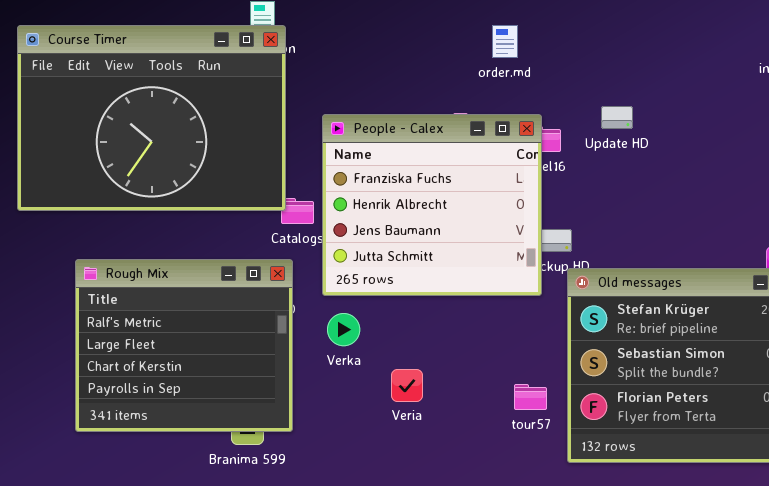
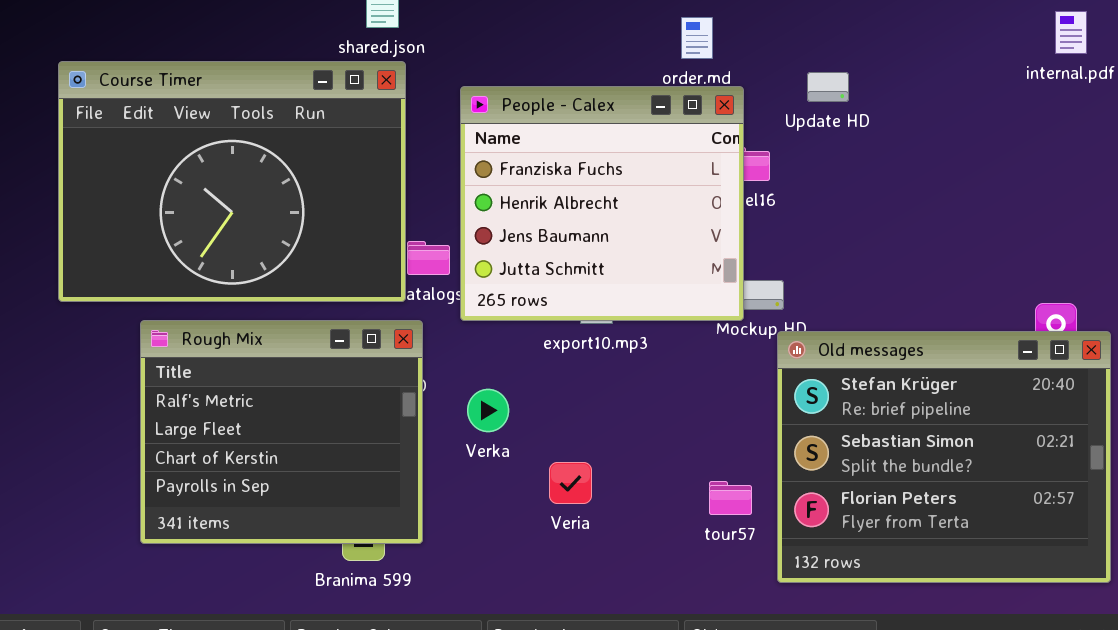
Course Timer: [17,25,286,211] -> [58,61,406,302], moved
Update HD: [601,106,633,129] -> [807,72,849,102], moved
People - Calex: [322,114,542,296] -> [460,86,744,321], moved

